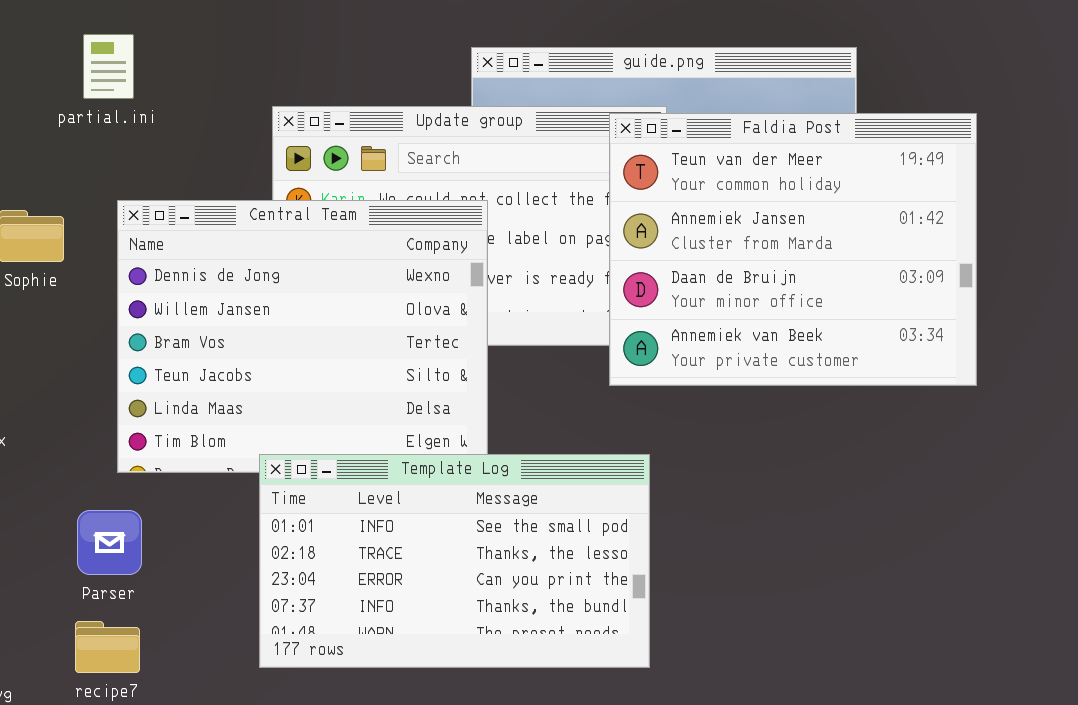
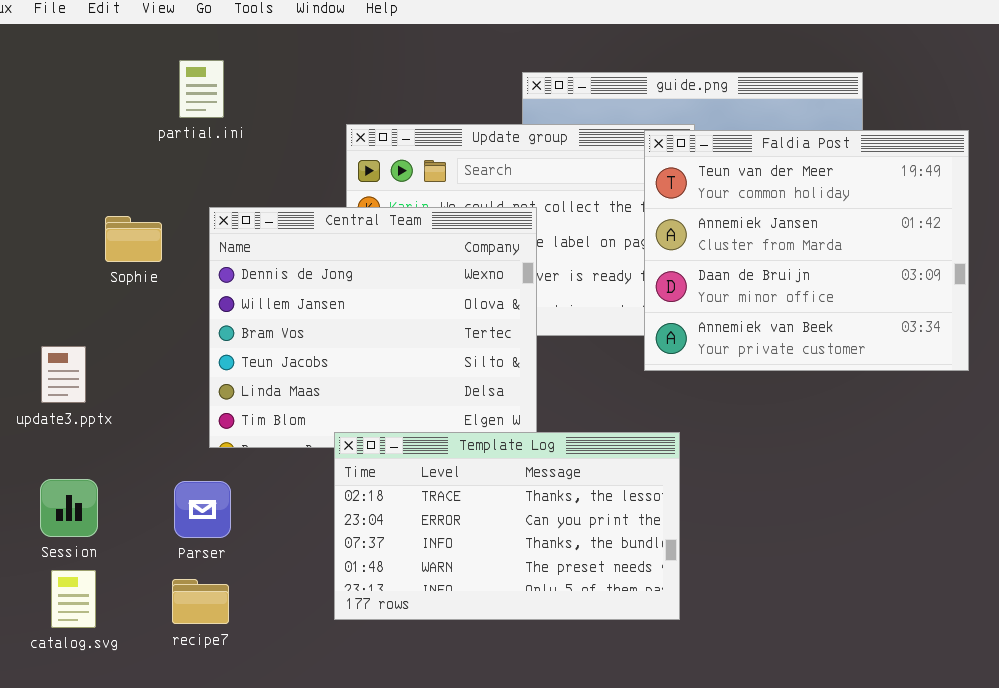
Template Log: [259,454,650,668] -> [334,432,680,620], scrolled down 1 row

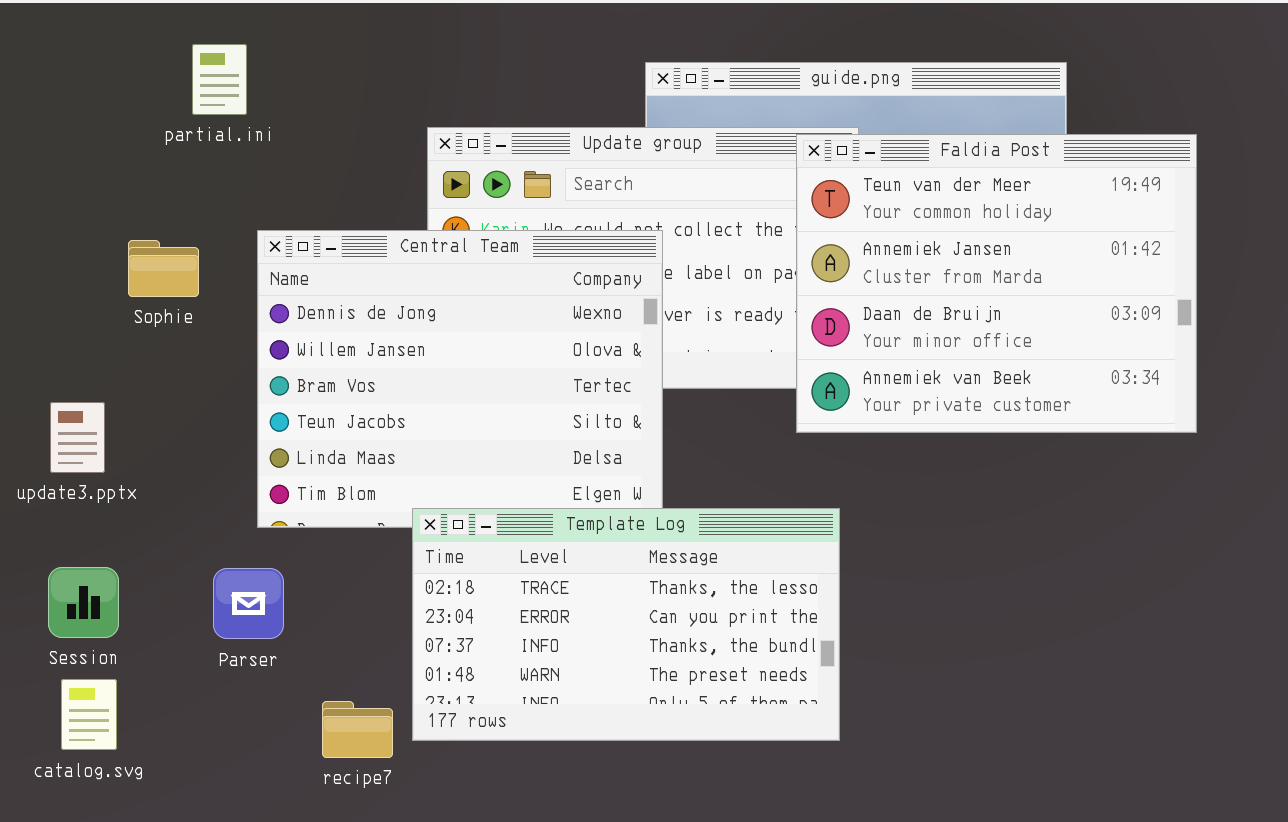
partial.ini: [179,60,224,118] -> [192,44,247,115], moved
recipe7: [172,579,229,624] -> [322,701,393,758], moved

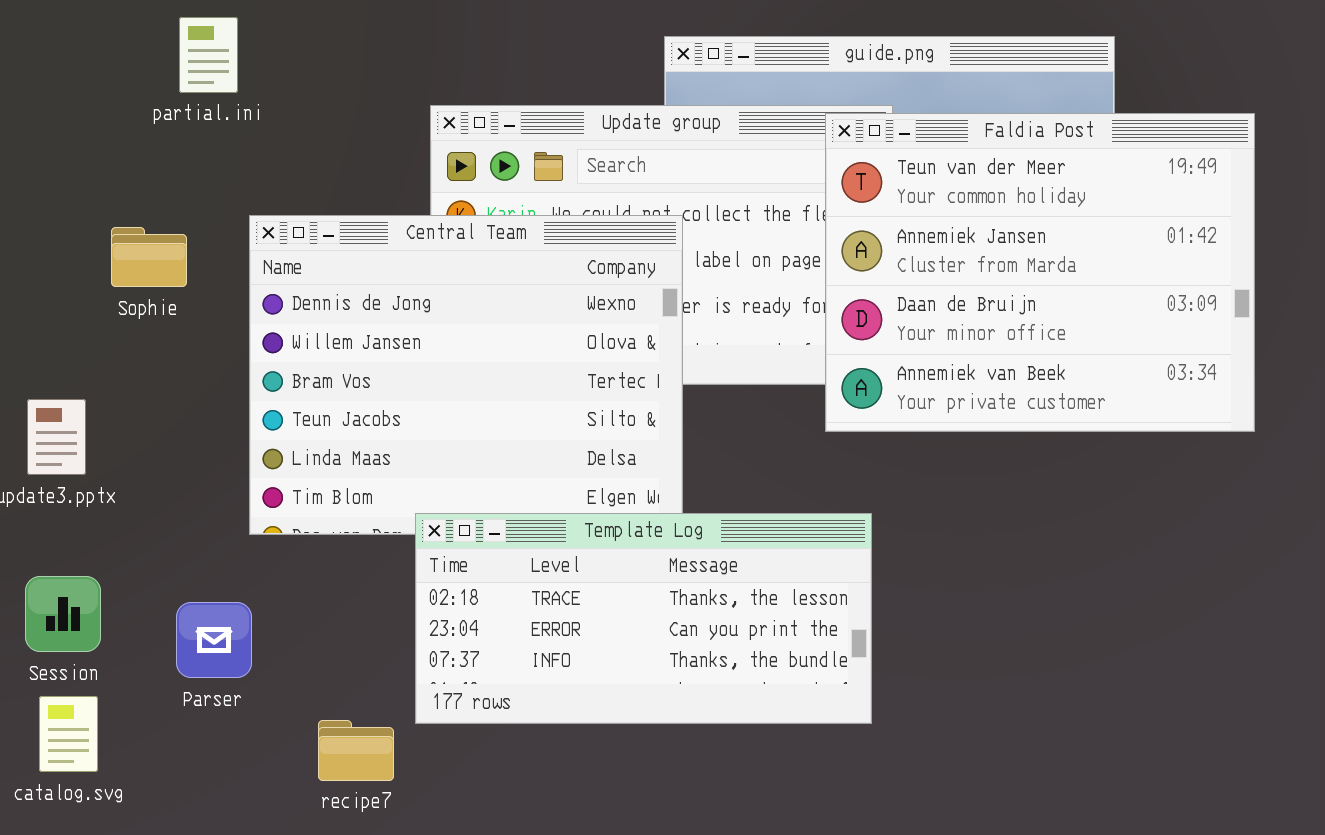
Template Log: [412,508,840,741] -> [415,513,872,724], resized
Parser: [213,568,284,639] -> [176,602,252,678], moved

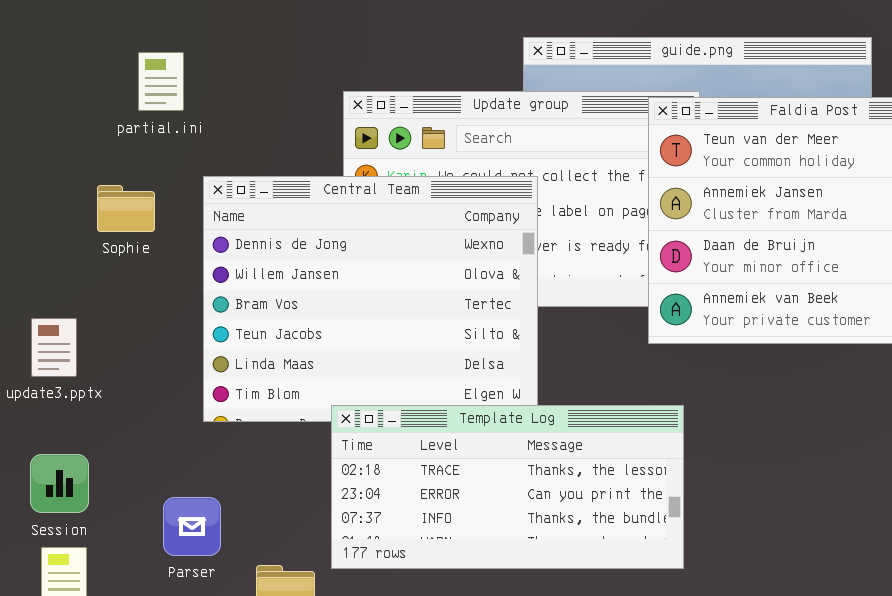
partial.ini: [179,17,238,93] -> [138,52,184,111], moved
Parser: [176,602,252,678] -> [163,497,221,556], moved

